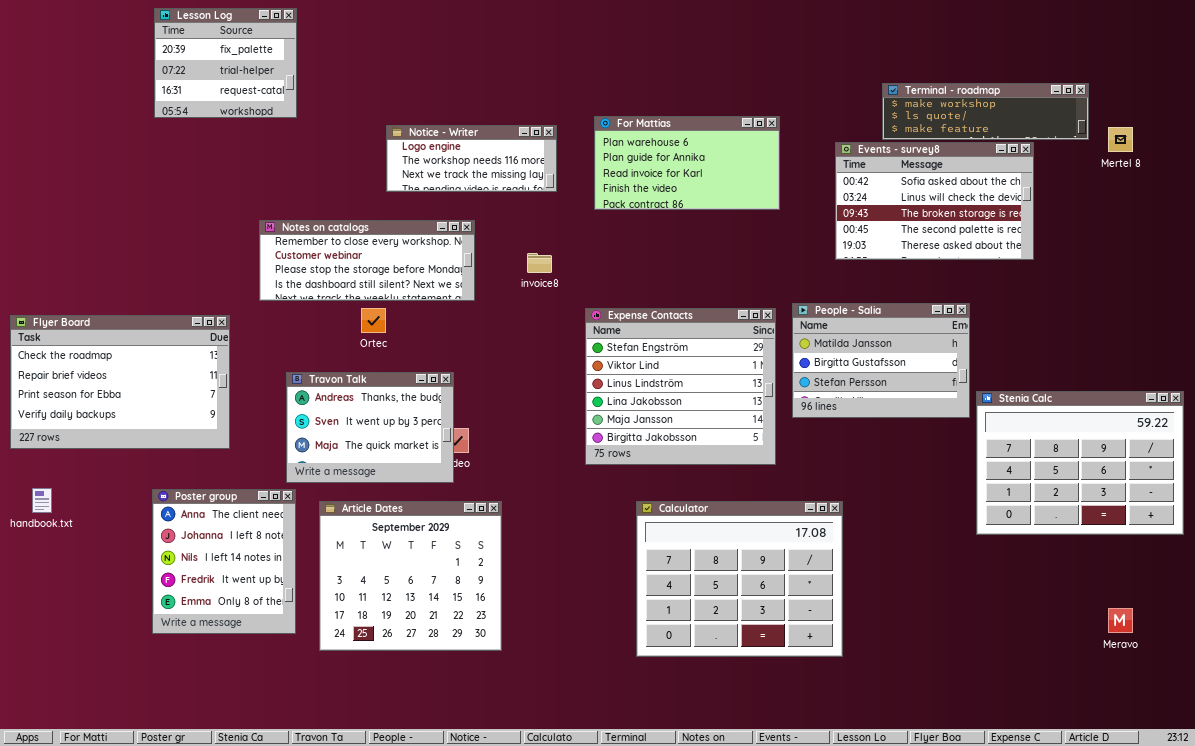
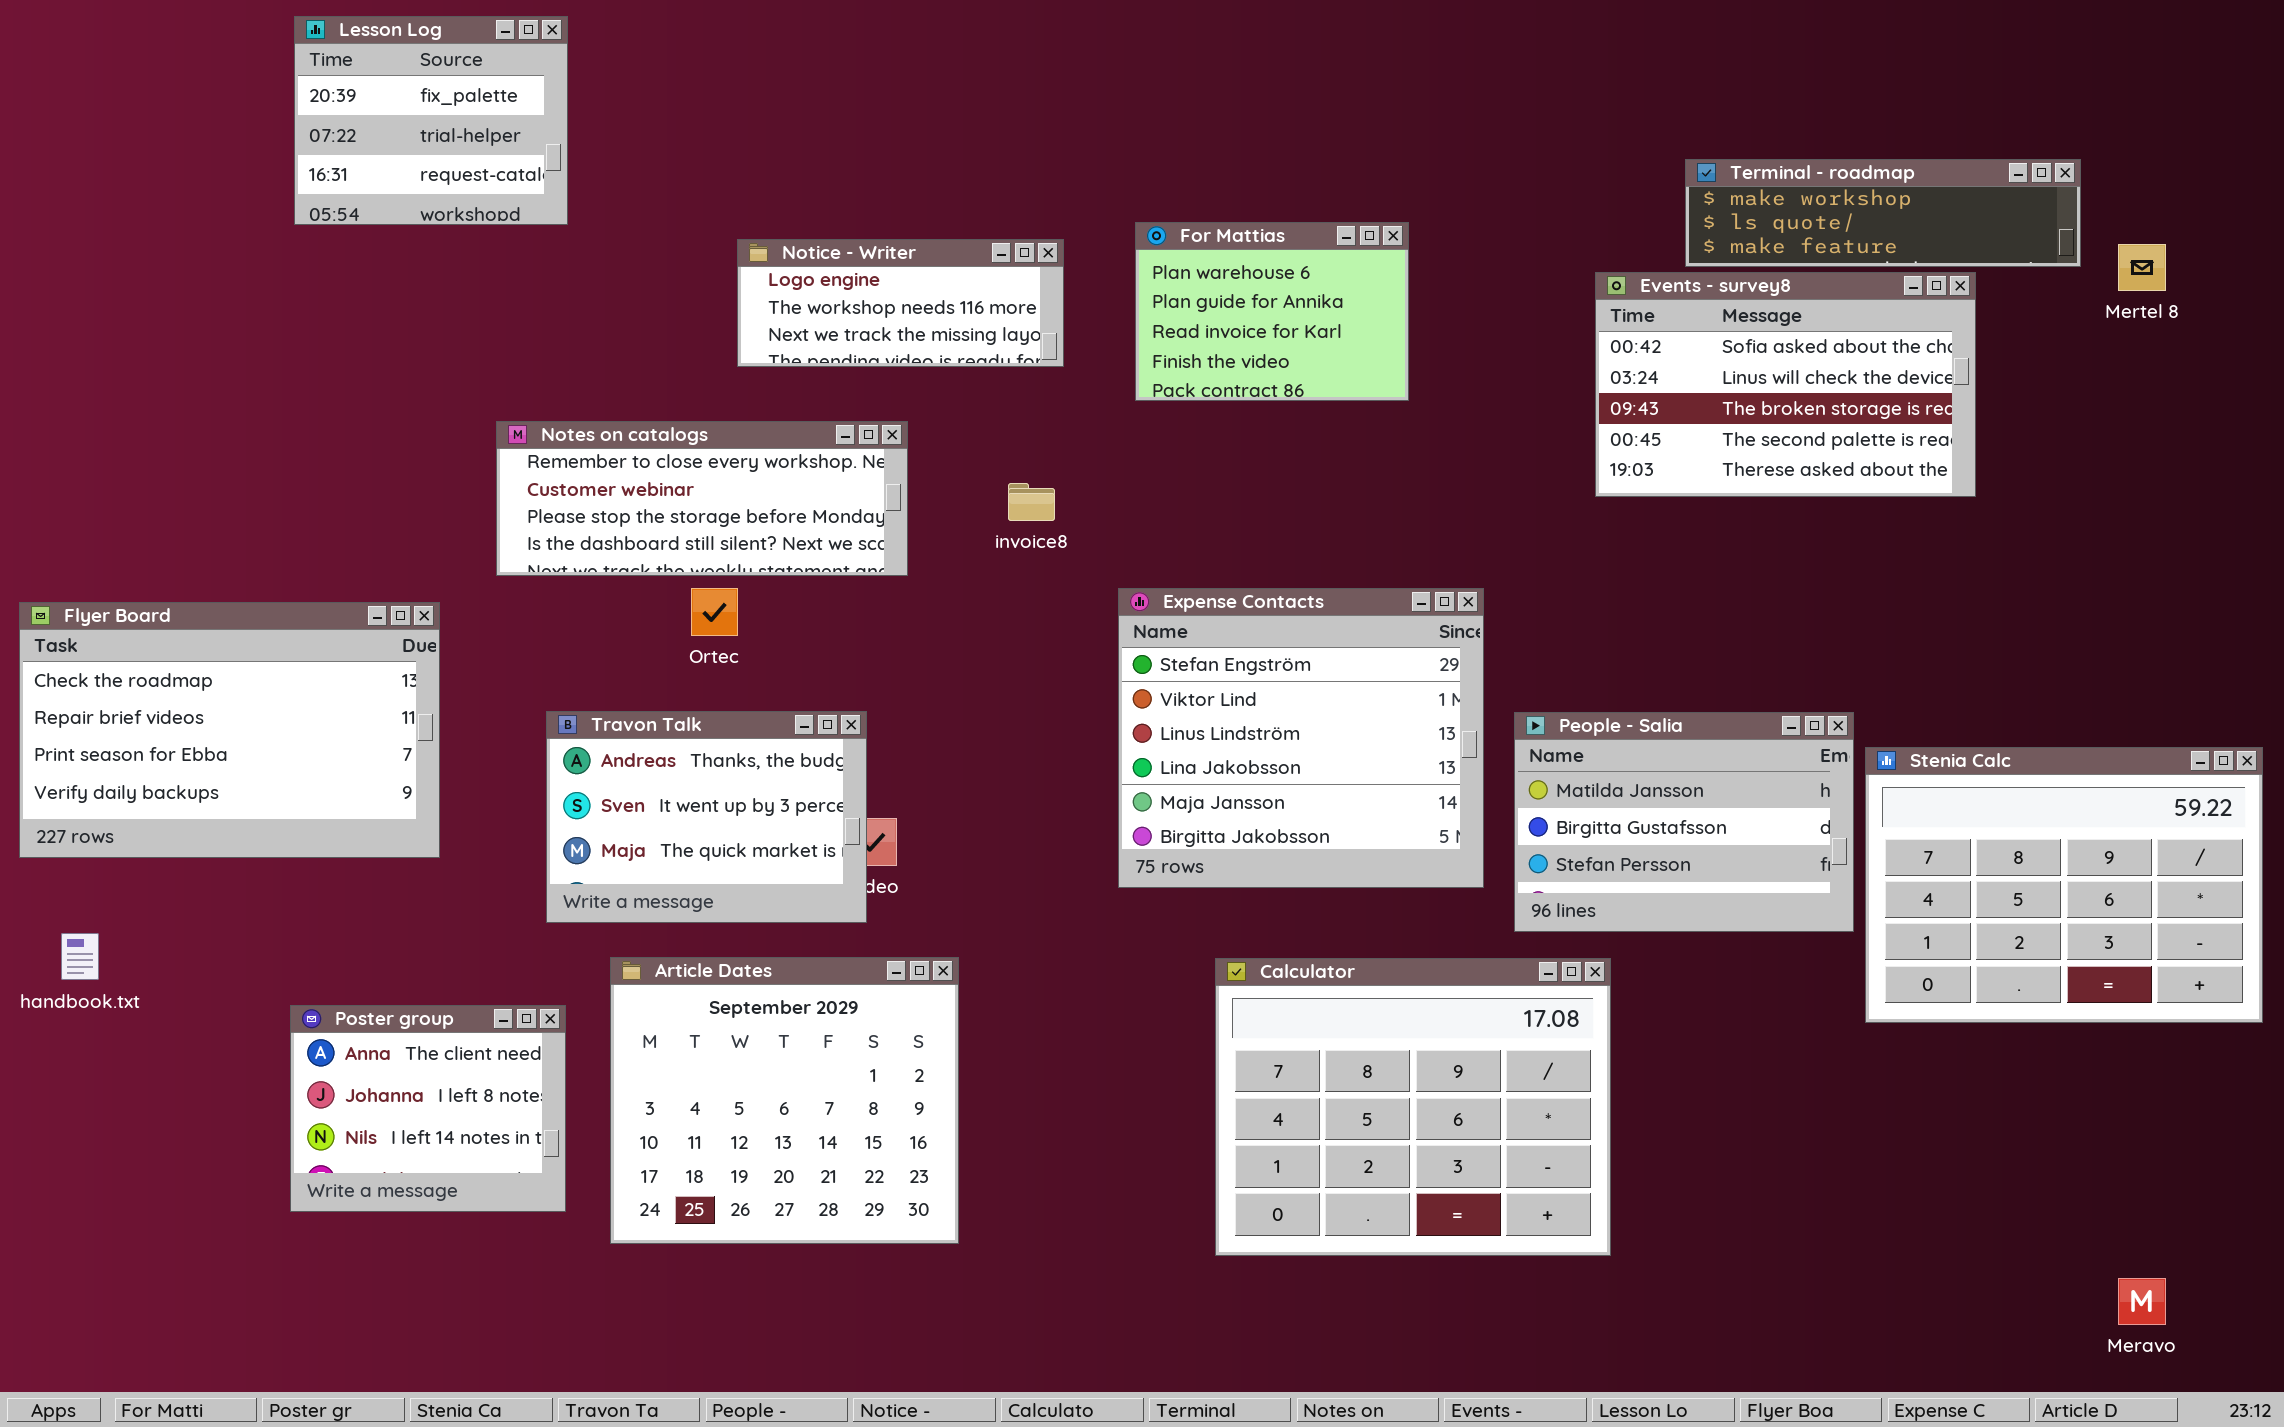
For Mattias: [594,116,780,210] -> [1135,222,1409,401], resized
People - Salia: [792,303,970,418] -> [1514,712,1854,932], moved
Poster group: [152,489,296,634] -> [290,1005,566,1212], resized
Meravo: [1108,608,1133,633] -> [2118,1278,2166,1325], moved

